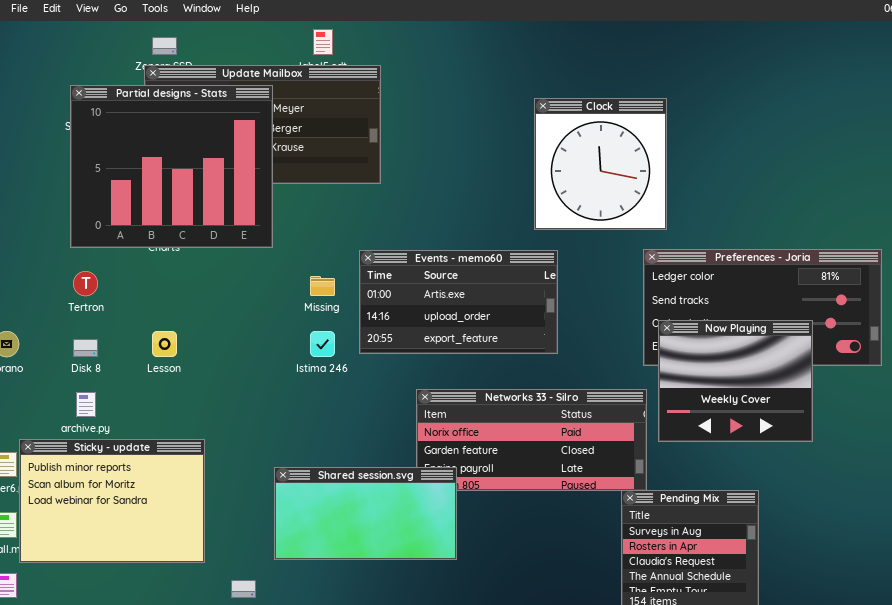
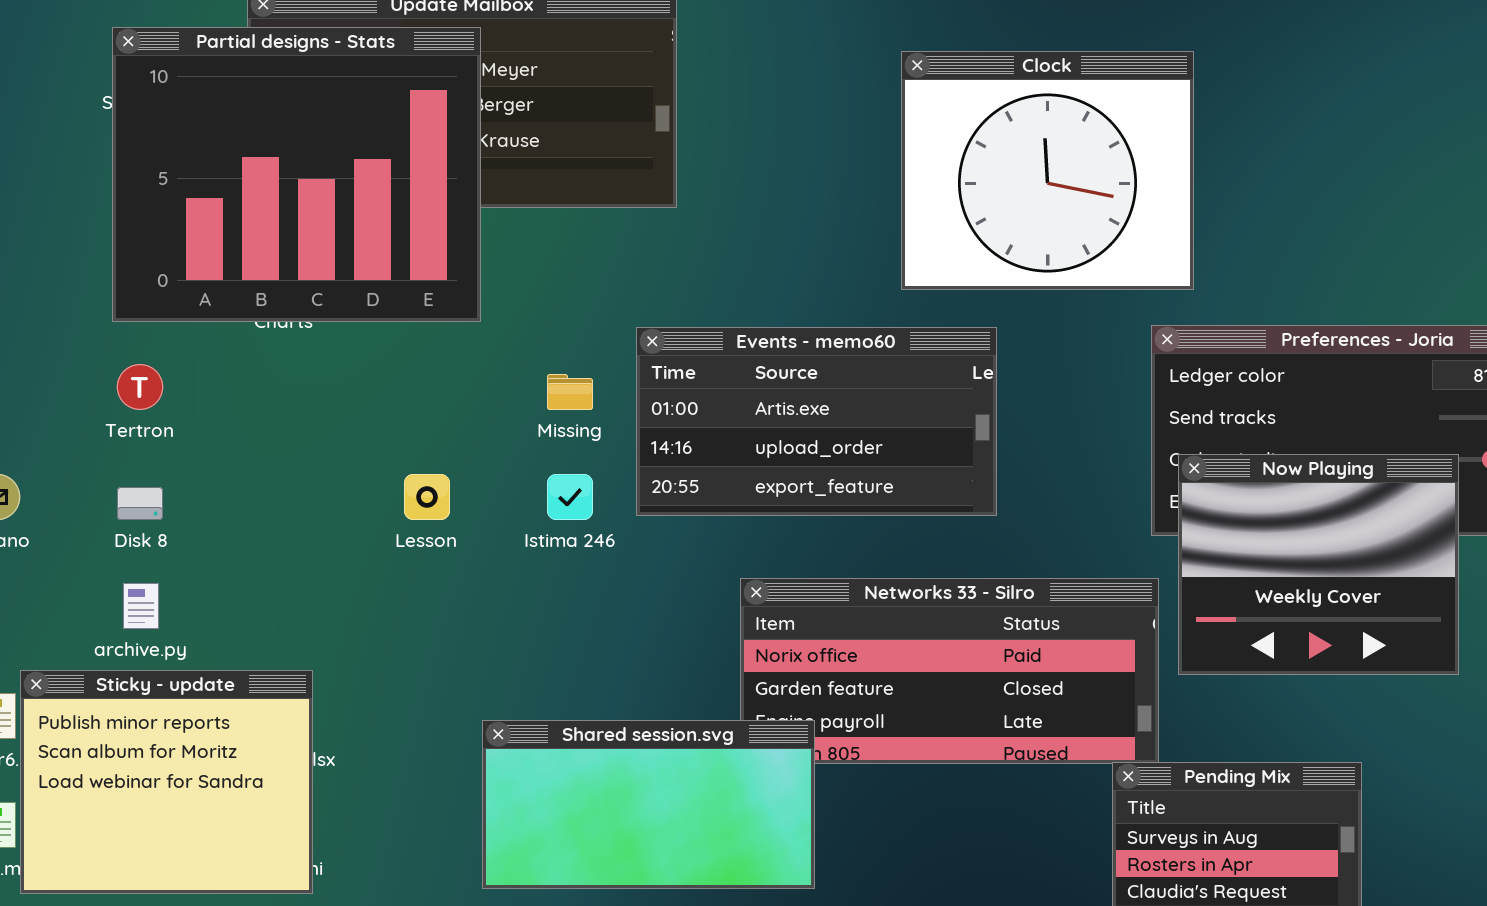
Clock: [534,98,667,230] -> [901,51,1194,290], resized
Lesson: [152,331,177,357] -> [404,474,450,520], moved
Sticky - update: [19,439,205,563] -> [20,670,313,894], resized

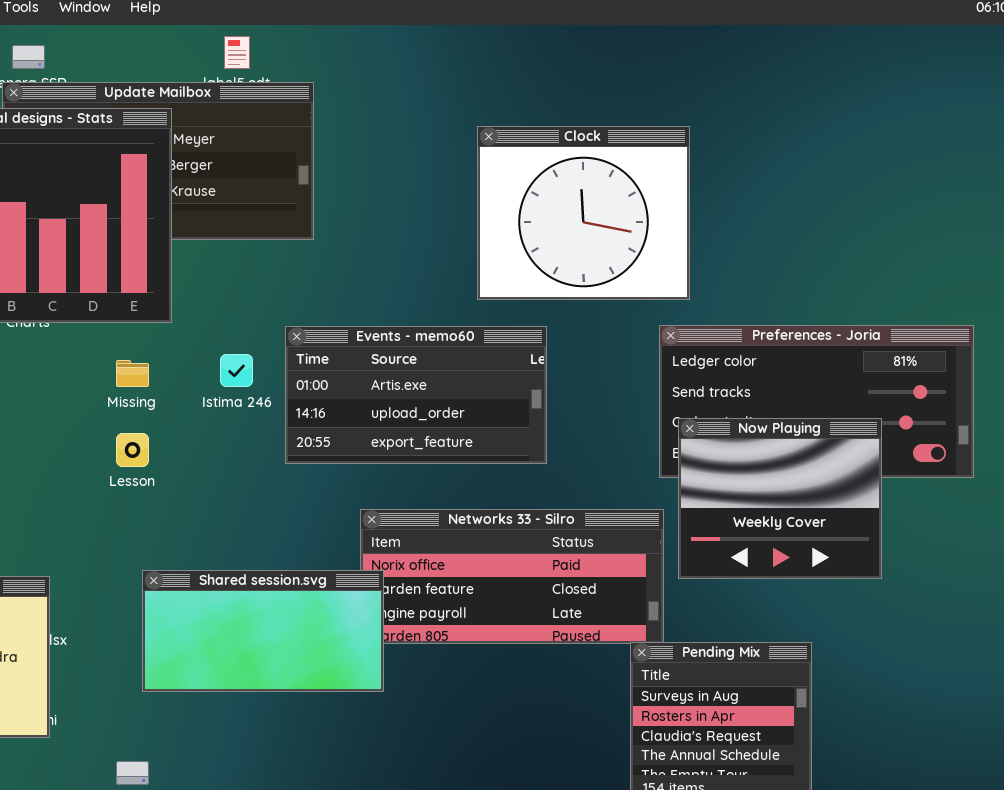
Missing: [547,374,593,410] -> [116,360,149,387], moved
Istima 246: [547,474,593,520] -> [220,354,253,387], moved
Shared session.svg: [482,720,815,889] -> [142,570,384,692], moved

